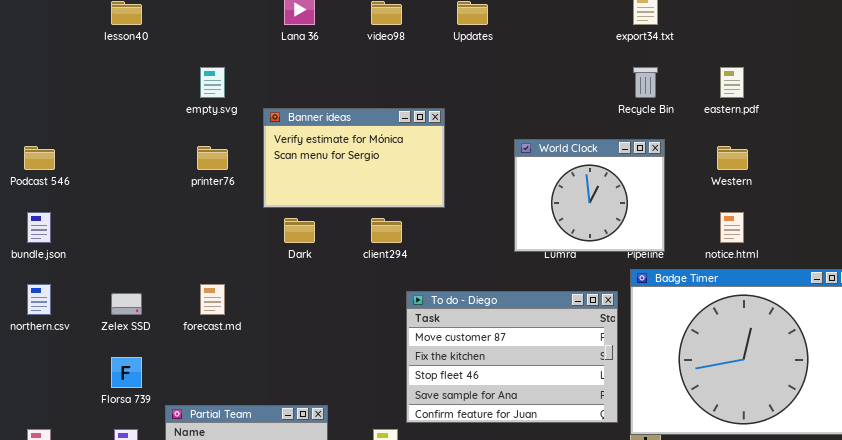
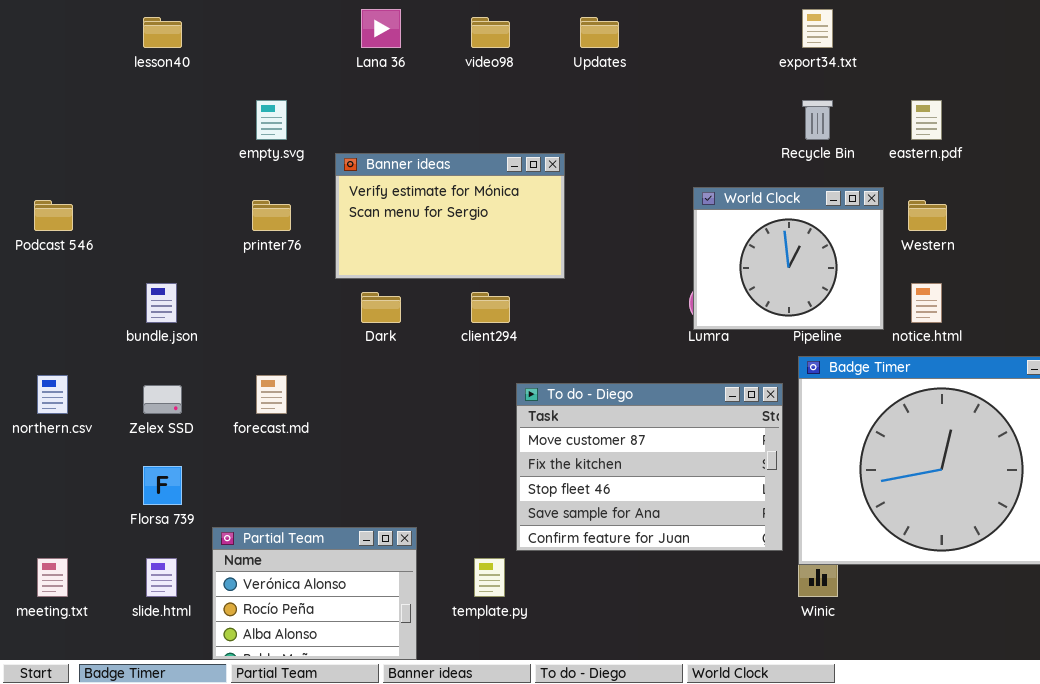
World Clock: [514,139,665,252] -> [693,187,884,330], moved
bundle.json: [27,212,51,243] -> [146,283,177,323], moved

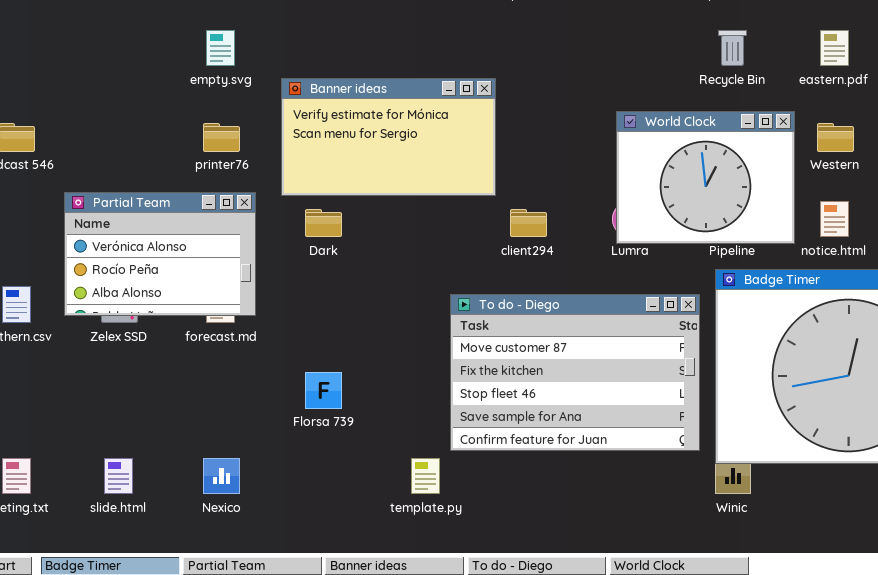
client294: [471,292,510,323] -> [510,209,547,237], moved
Florsa 739: [143,466,182,505] -> [305,372,342,409], moved
Partial Team: [212,527,417,660] -> [64,192,256,316], moved

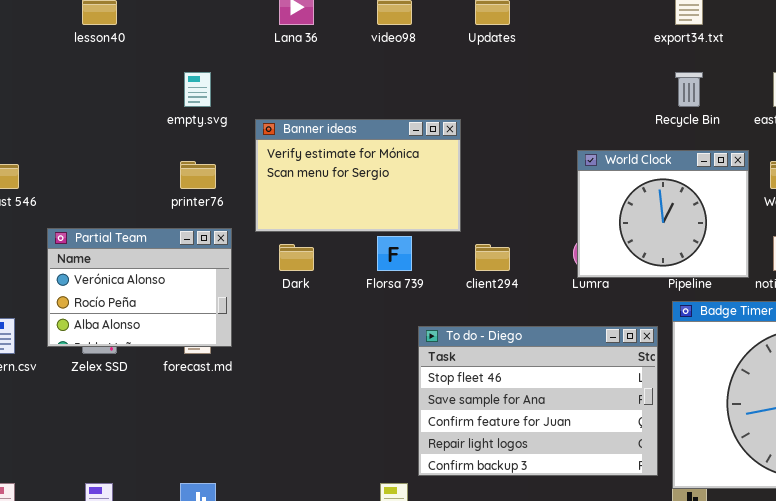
To do - Diego: [450,294,700,451] -> [418,326,658,476], scrolled down 2 rows
Florsa 739: [305,372,342,409] -> [377,236,412,271], moved

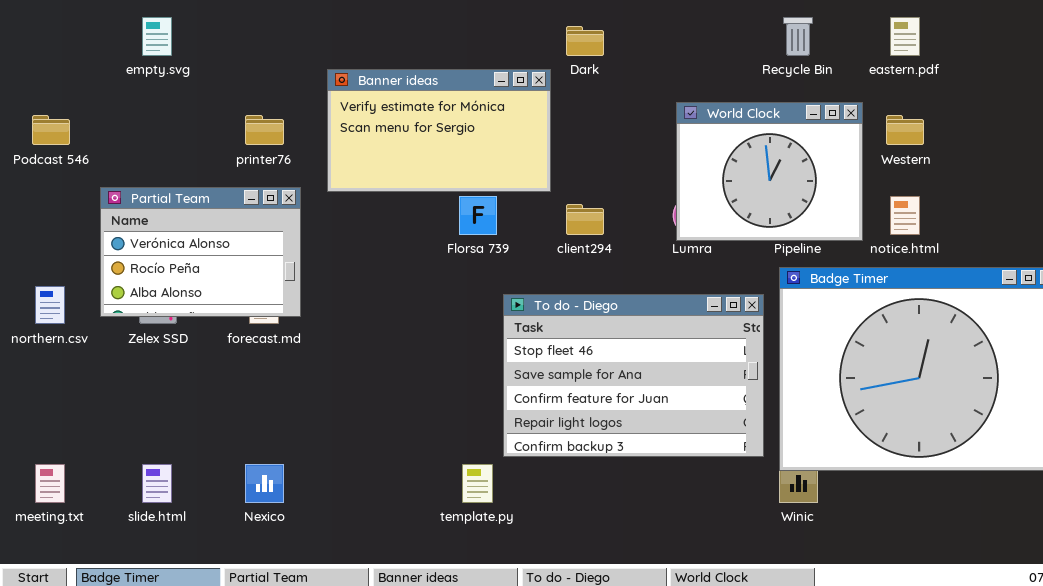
empty.svg: [184,72,211,107] -> [142,17,172,56], moved
Dark: [279,244,314,271] -> [566,26,604,56], moved

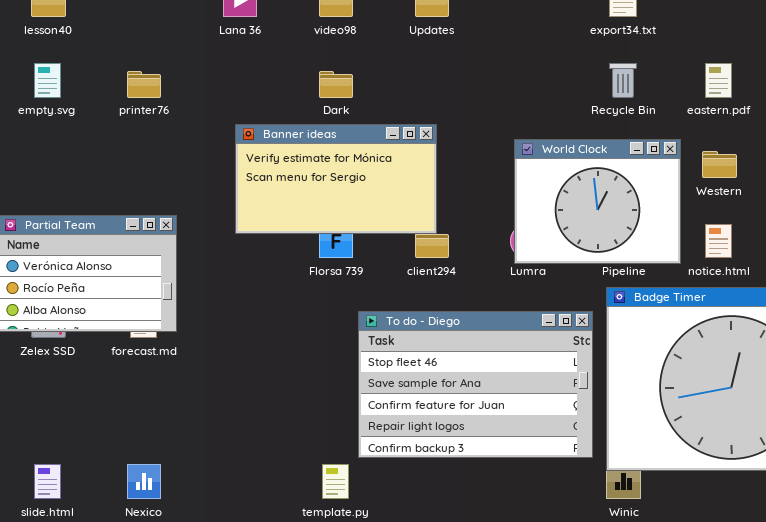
Dark: [566,26,604,56] -> [319,71,353,98], moved
Banner ideas: [327,69,551,192] -> [235,124,437,234], moved
printer76: [245,115,284,145] -> [127,71,161,98], moved

